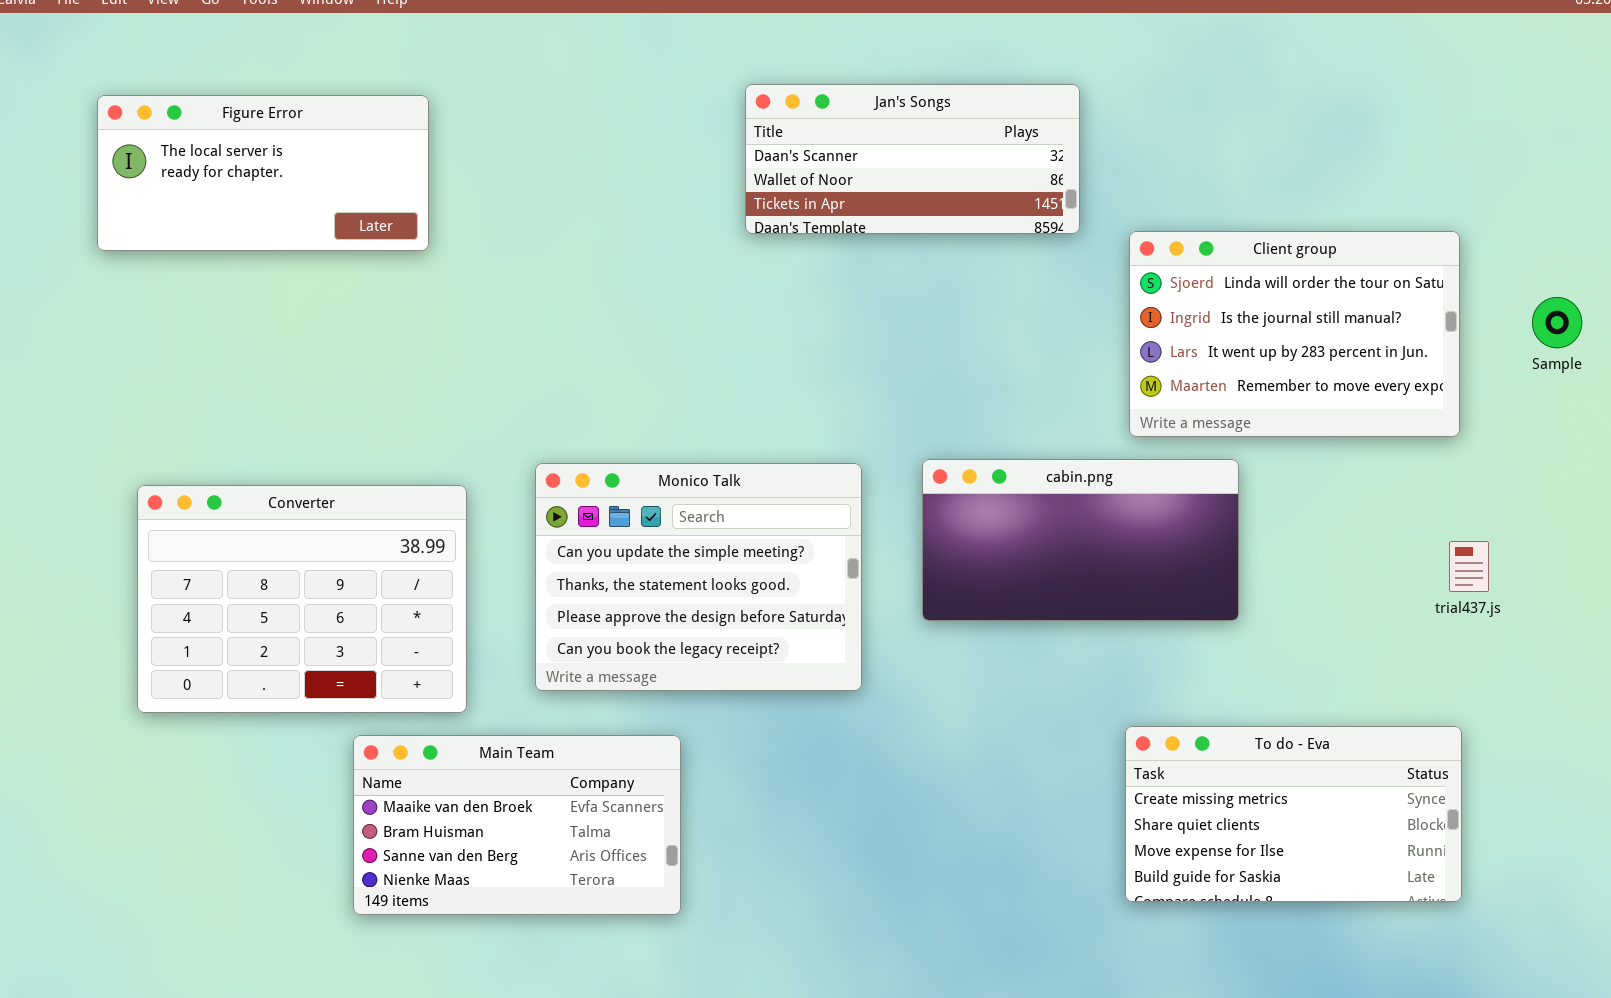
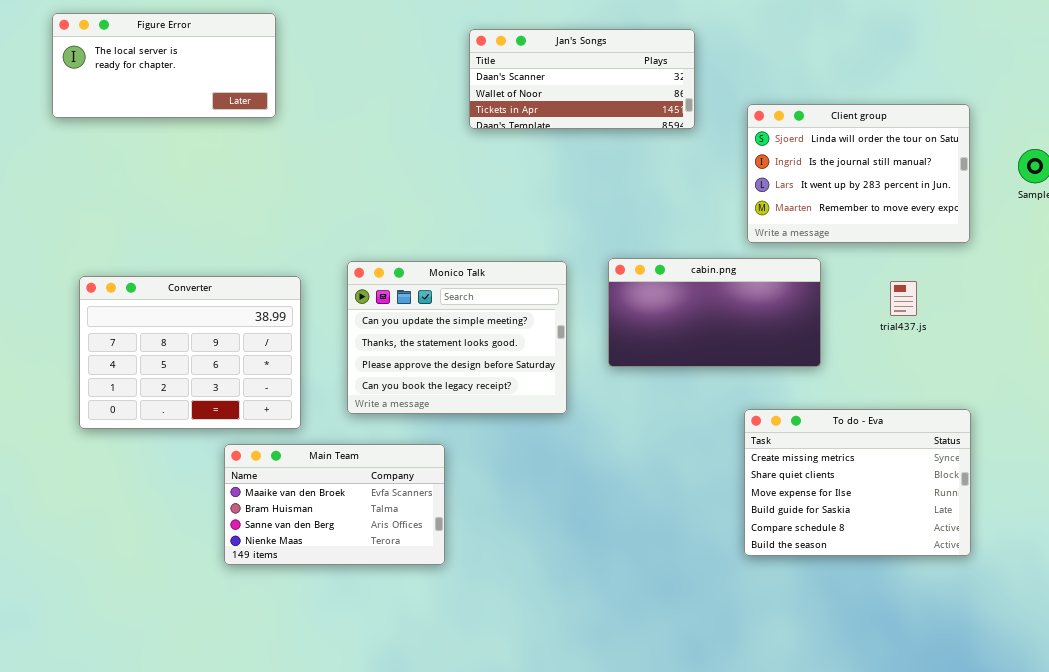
Jan's Songs: [745,84,1080,234] -> [469,29,695,129], moved
trial437.js: [1449,541,1489,592] -> [890,281,917,316], moved
To do - Eva: [1125,726,1462,902] -> [744,409,971,556], resized

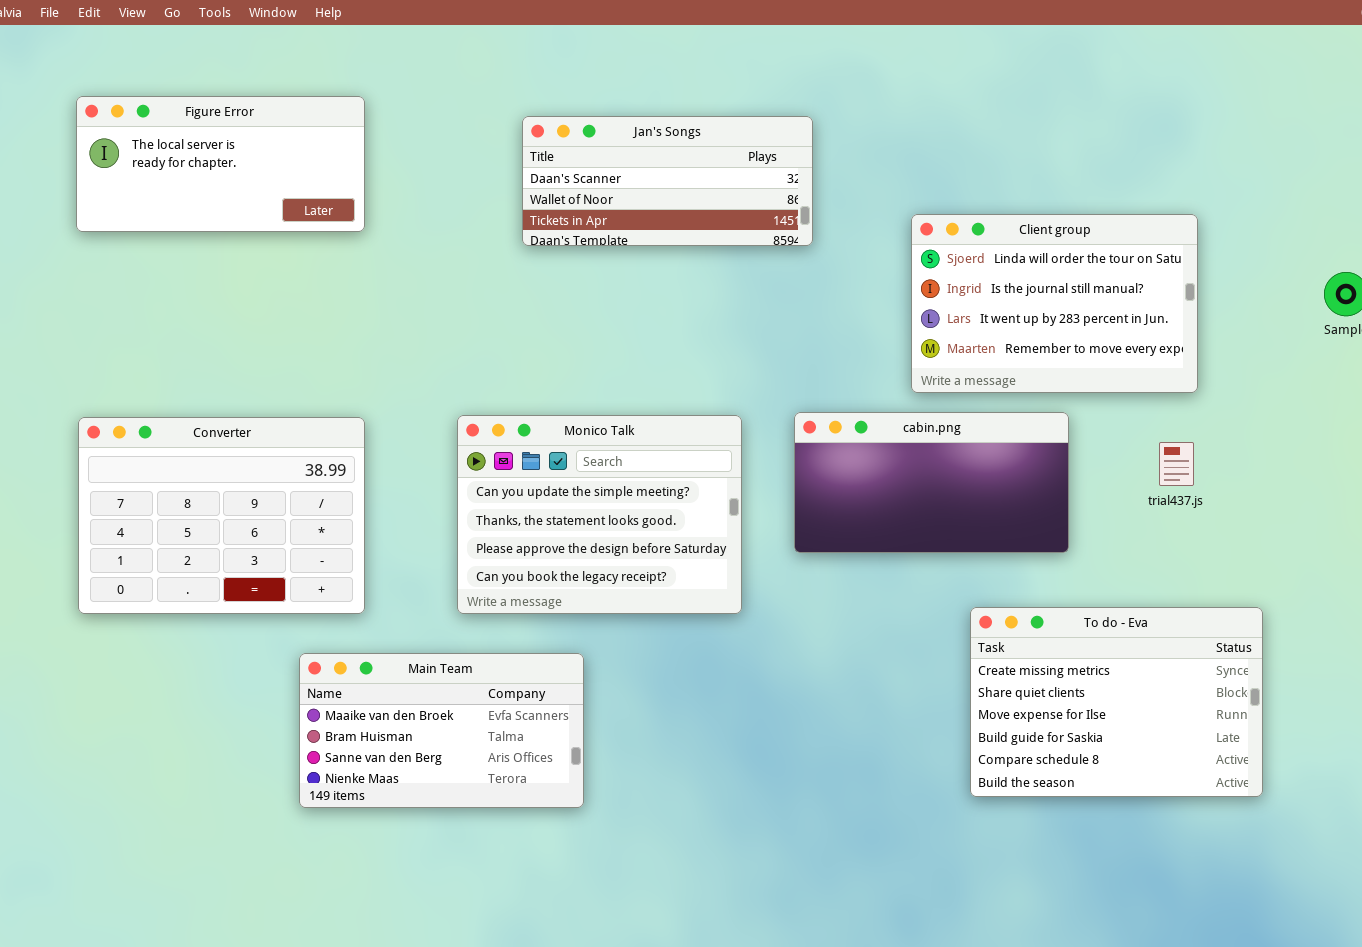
Jan's Songs: [469,29,695,129] -> [522,116,813,246], moved
Client group: [747,104,970,243] -> [911,214,1198,393], moved
Converter: [79,276,301,429] -> [78,417,365,614], moved

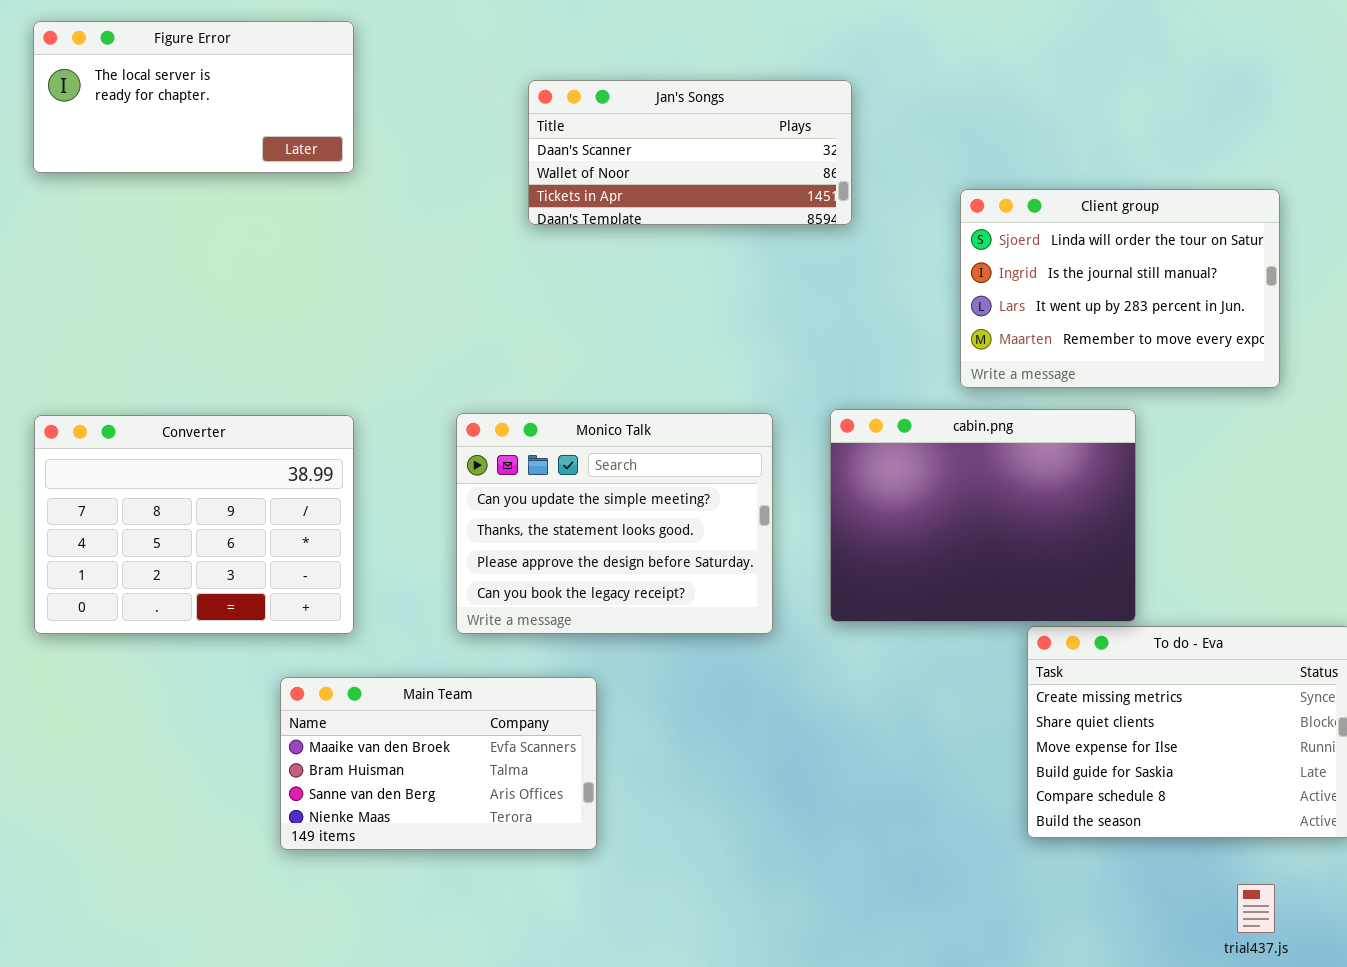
Figure Error: [76,96,365,232] -> [33,21,354,173], moved
cabin.png: [794,412,1069,553] -> [830,409,1136,622], resized
trial437.js: [1159,442,1194,486] -> [1237,884,1275,933], moved

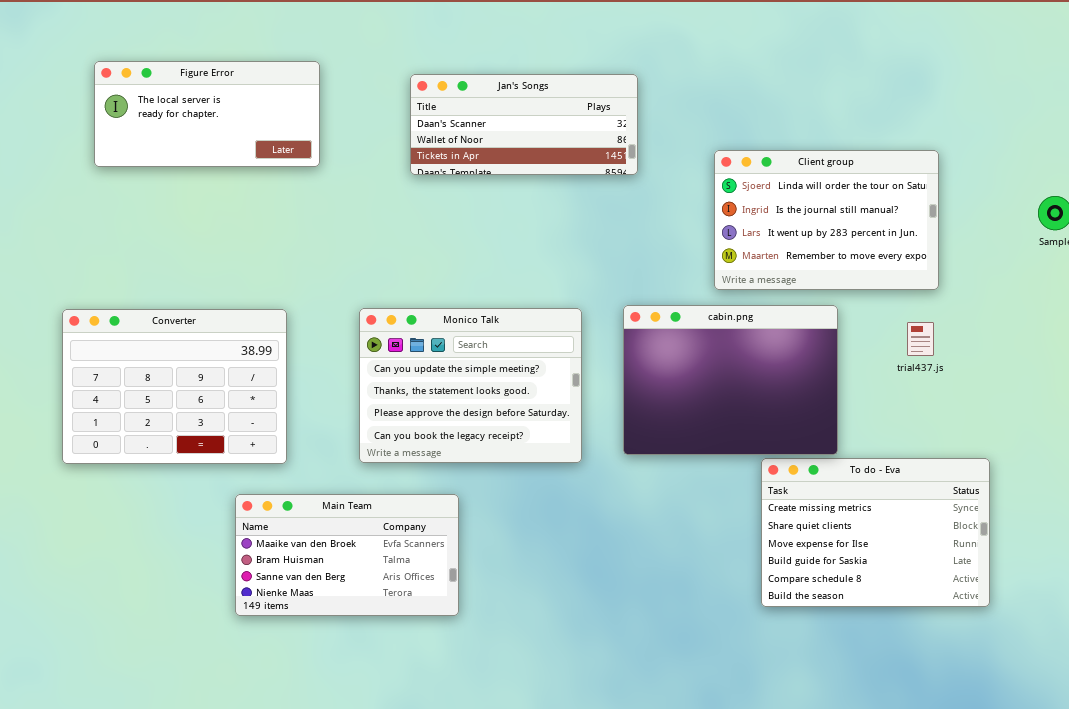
Figure Error: [33,21,354,173] -> [94,61,320,167], moved
trial437.js: [1237,884,1275,933] -> [907,322,934,356], moved

